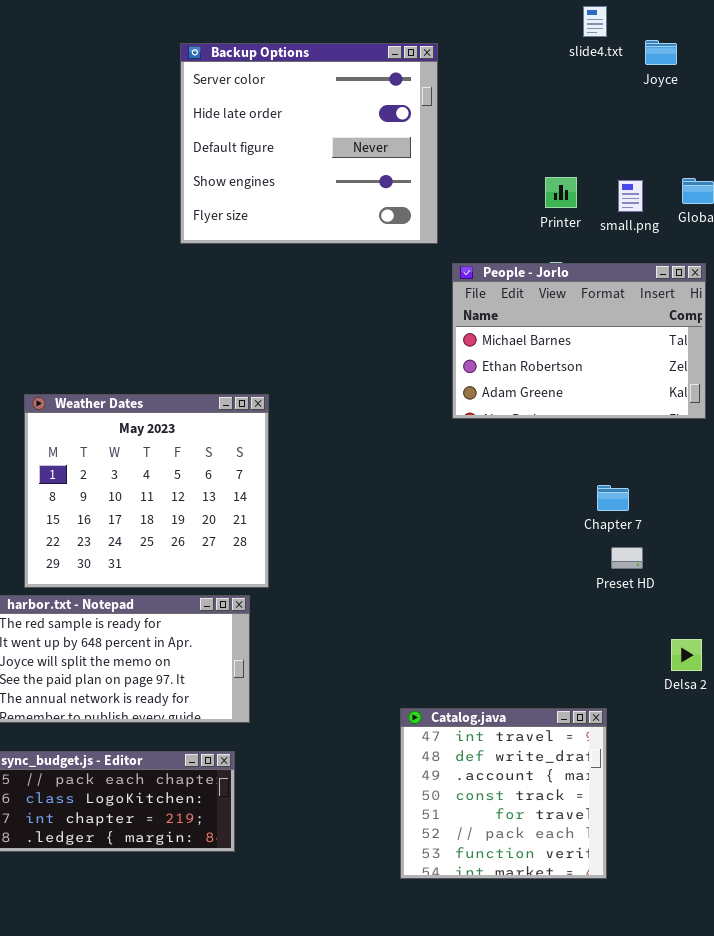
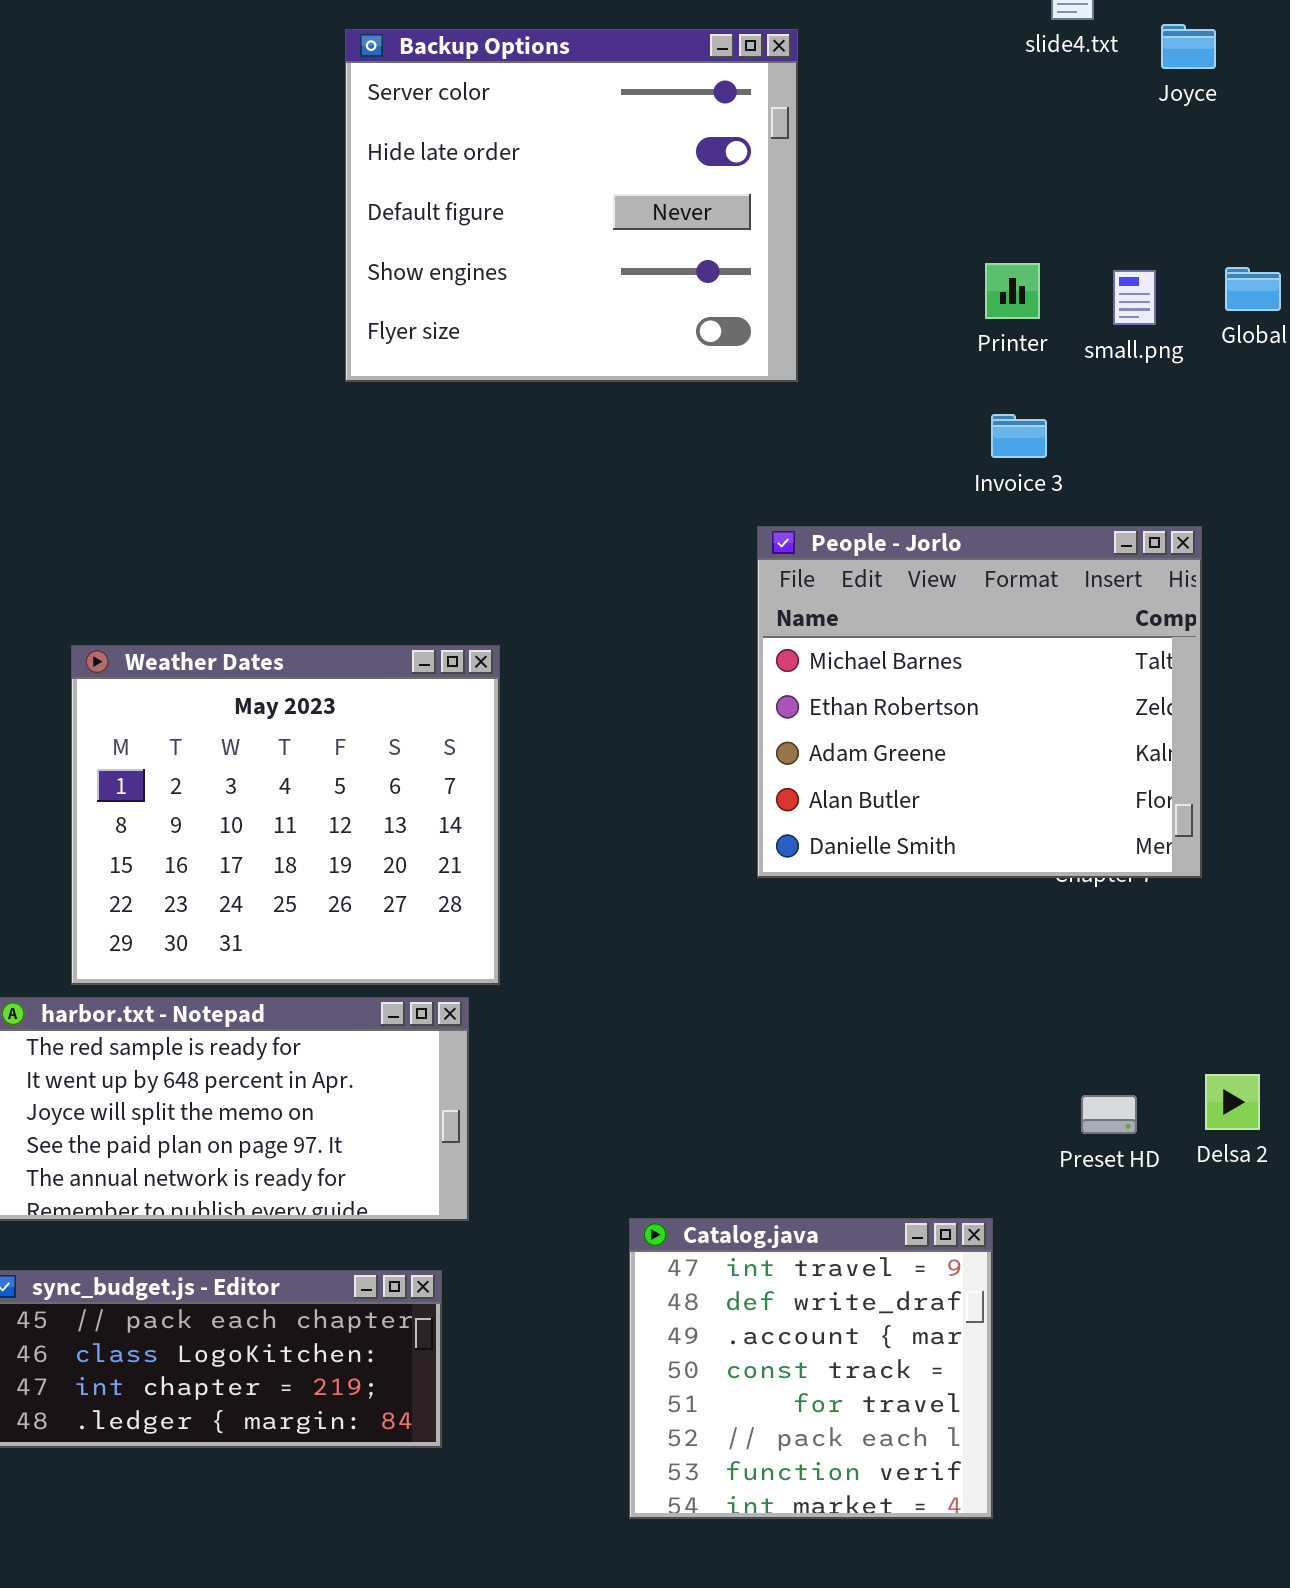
People - Jorlo: [452,263,706,419] -> [757,526,1202,878], moved, resized
Preset HD: [611,547,643,569] -> [1081,1095,1137,1134], moved
Catalog.java: [400,708,607,879] -> [629,1218,993,1519], moved

